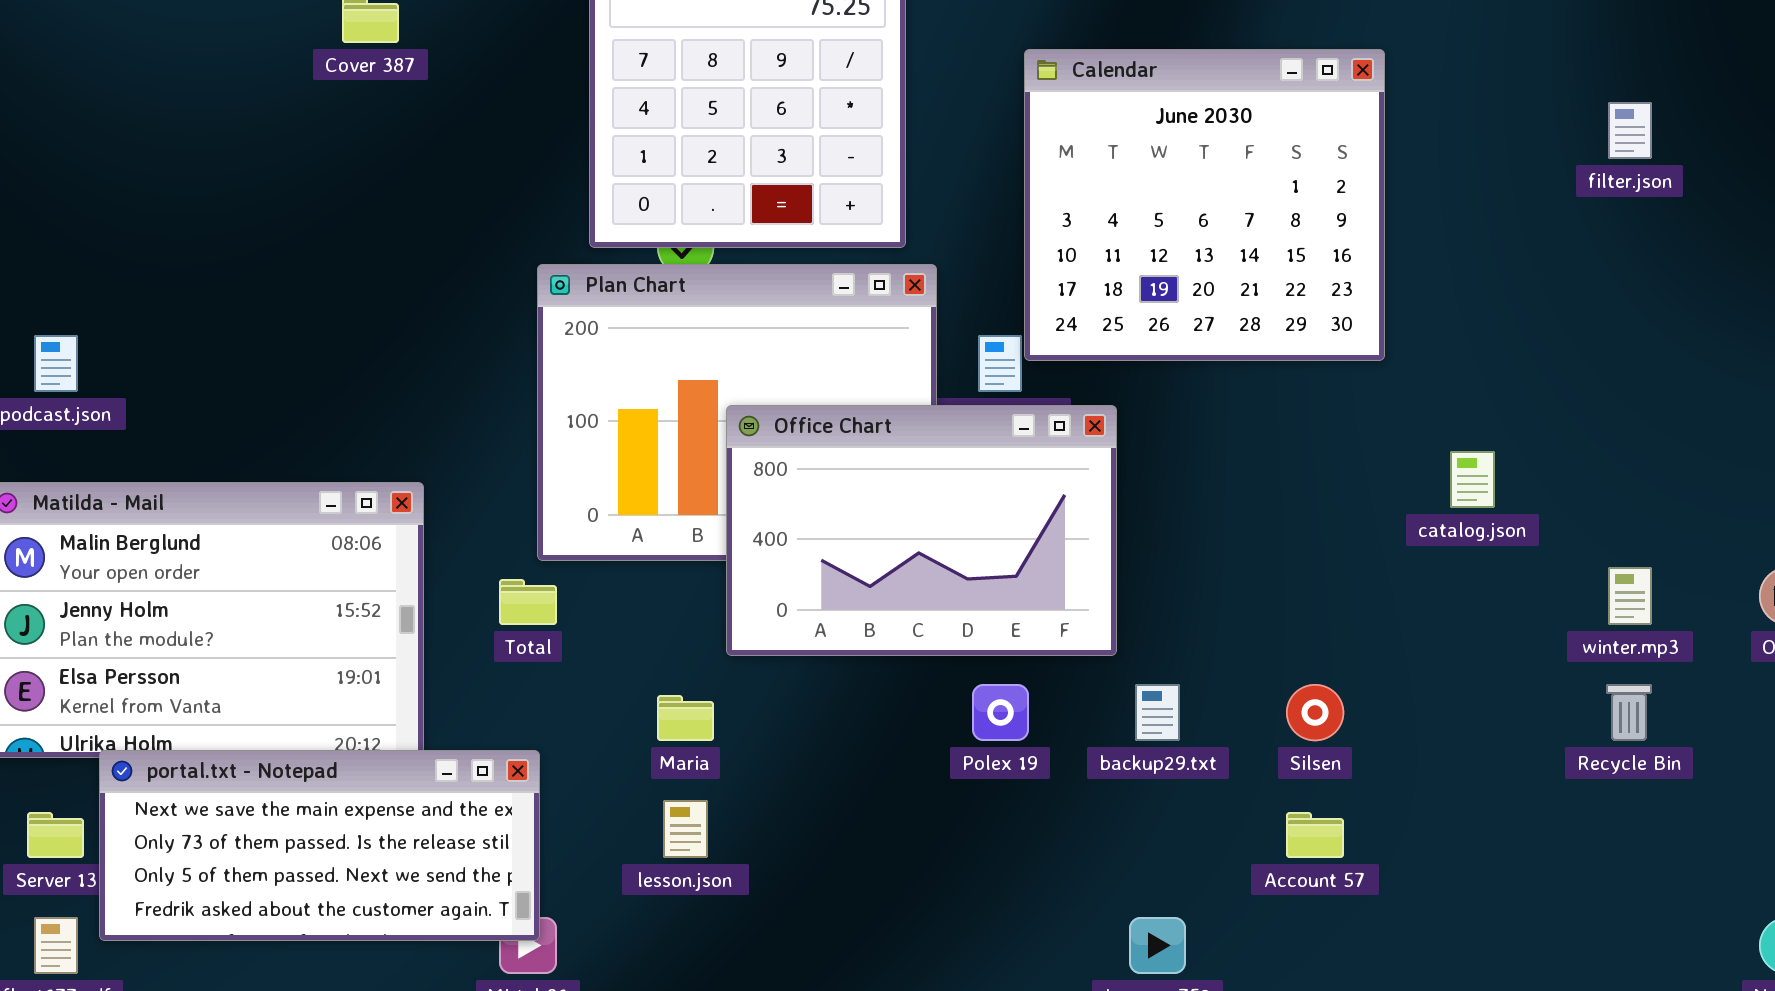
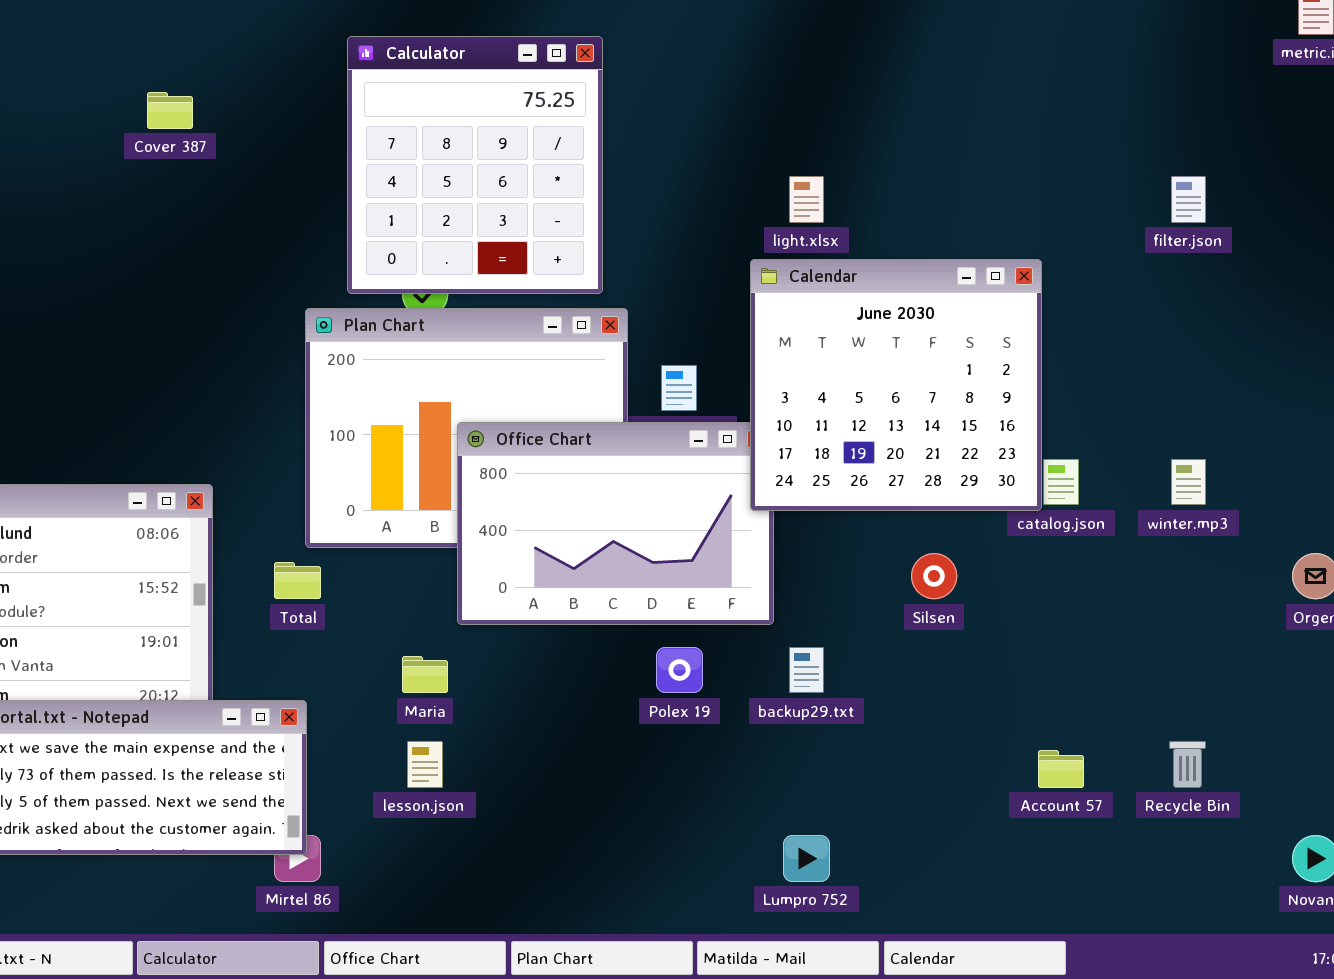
Calendar: [1024,49,1385,361] -> [750,259,1042,511], moved
winter.mp3: [1608,567,1652,625] -> [1171,459,1206,505], moved
Silsen: [1286,684,1344,741] -> [911,553,957,599], moved
Recycle Bin: [1606,684,1652,741] -> [1169,741,1206,788], moved
Account 57: [1286,812,1344,858] -> [1038,750,1084,788], moved

